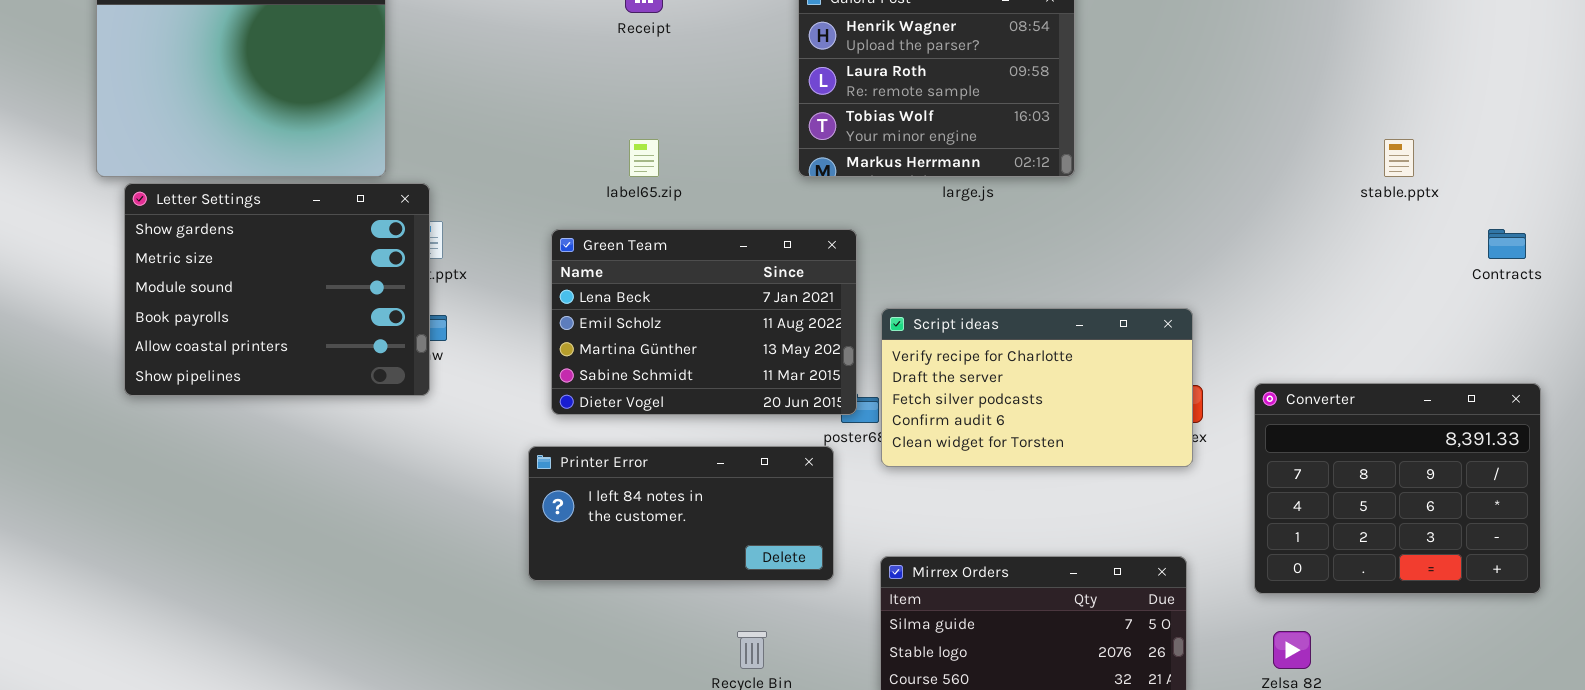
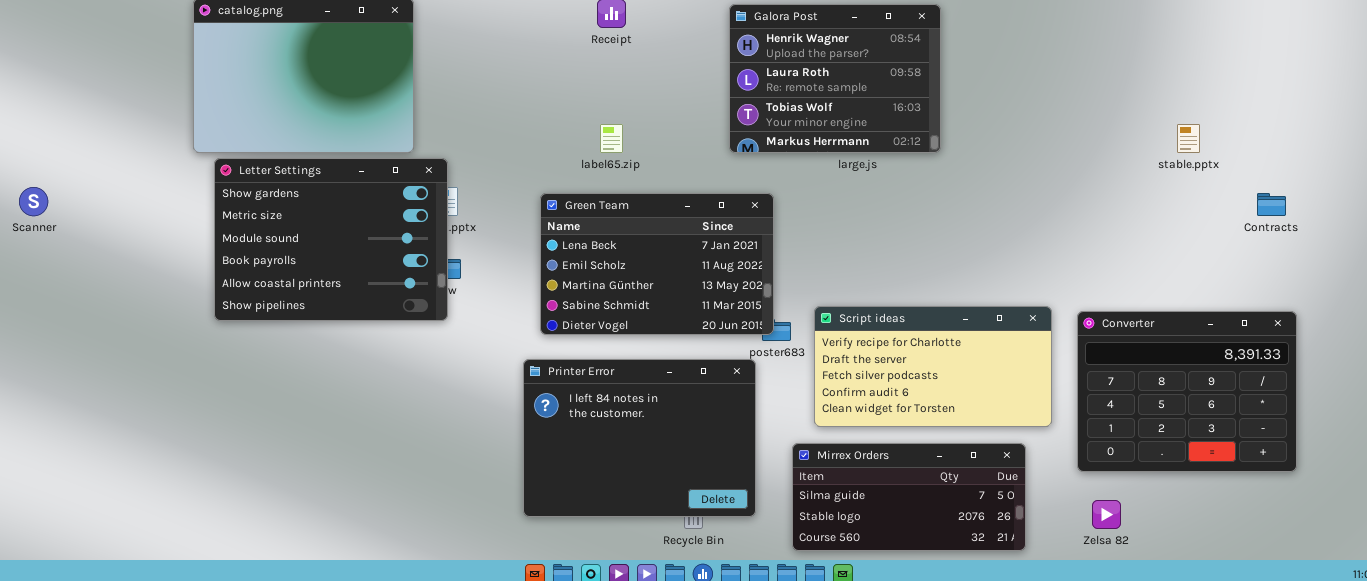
Script ideas: [881,308,1193,467] -> [814,306,1052,427], moved
Printer Error: [528,446,834,581] -> [523,359,756,517], resized

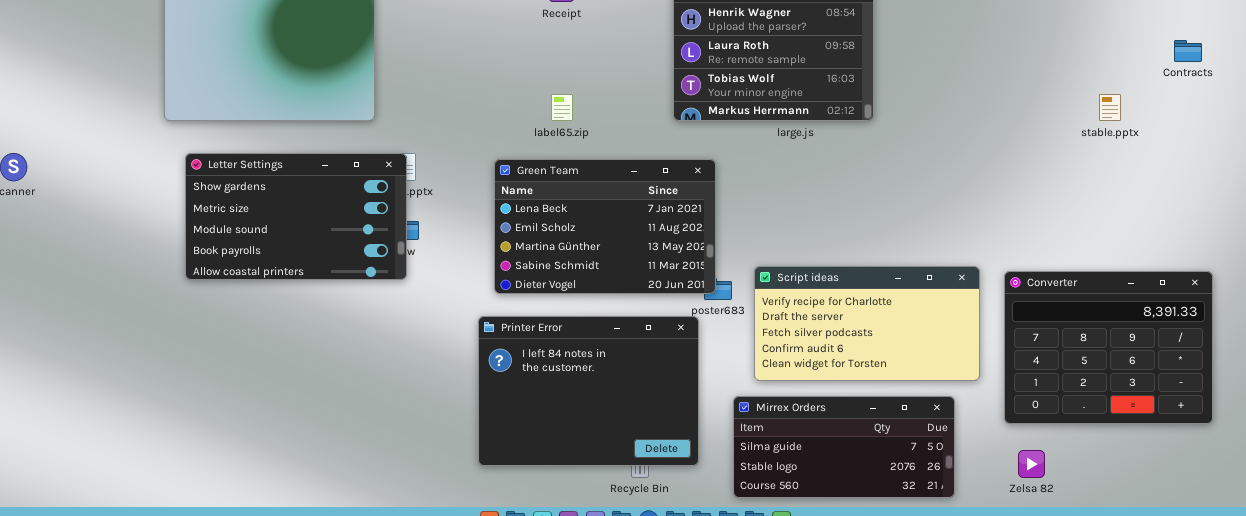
Letter Settings: [214,158,448,321] -> [185,153,407,280], resized
Contracts: [1257,193,1286,216] -> [1174,40,1202,62], moved

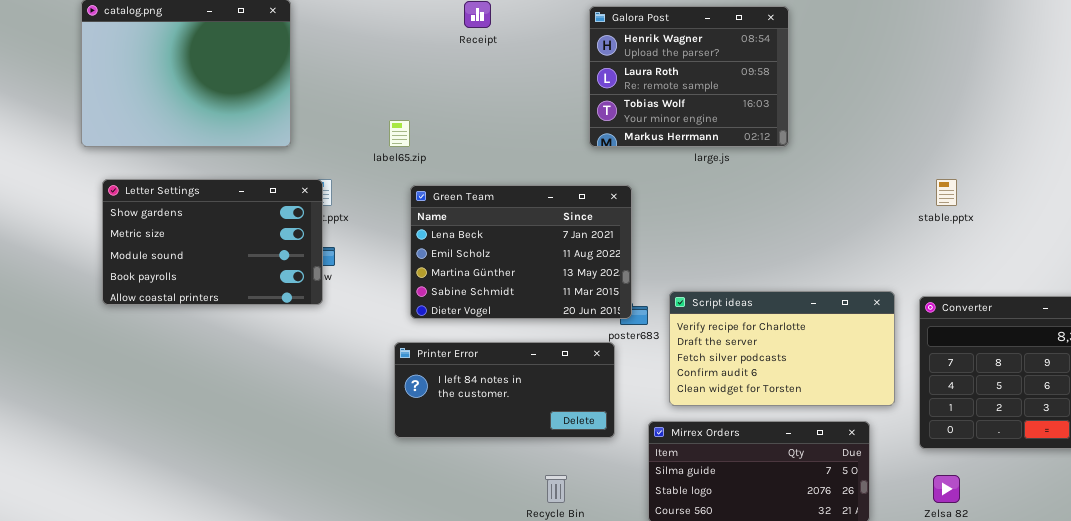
label65.zip: [551,94,573,121] -> [389,120,410,147], moved
stable.pptx: [1099,94,1121,121] -> [936,179,957,206], moved
Printer Error: [478,316,699,466] -> [394,342,615,438], resized

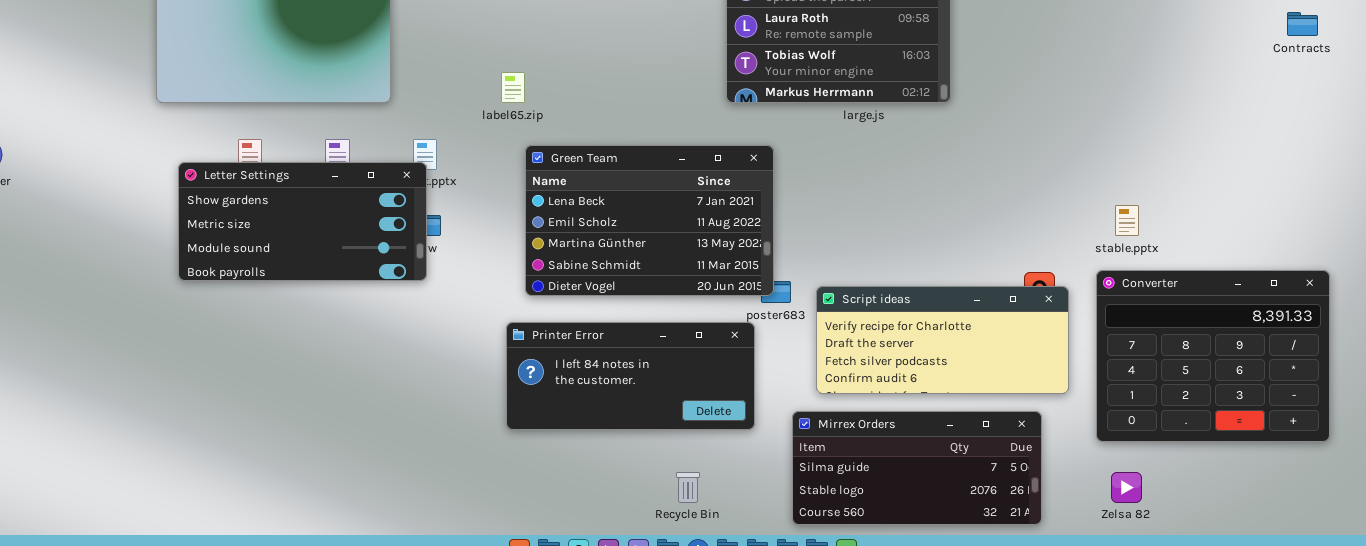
Letter Settings: [102,179,323,305] -> [178,162,427,281], resized
stable.pptx: [936,179,957,206] -> [1115,205,1139,236], moved
Script ideas: [669,291,895,406] -> [816,286,1069,394], resized

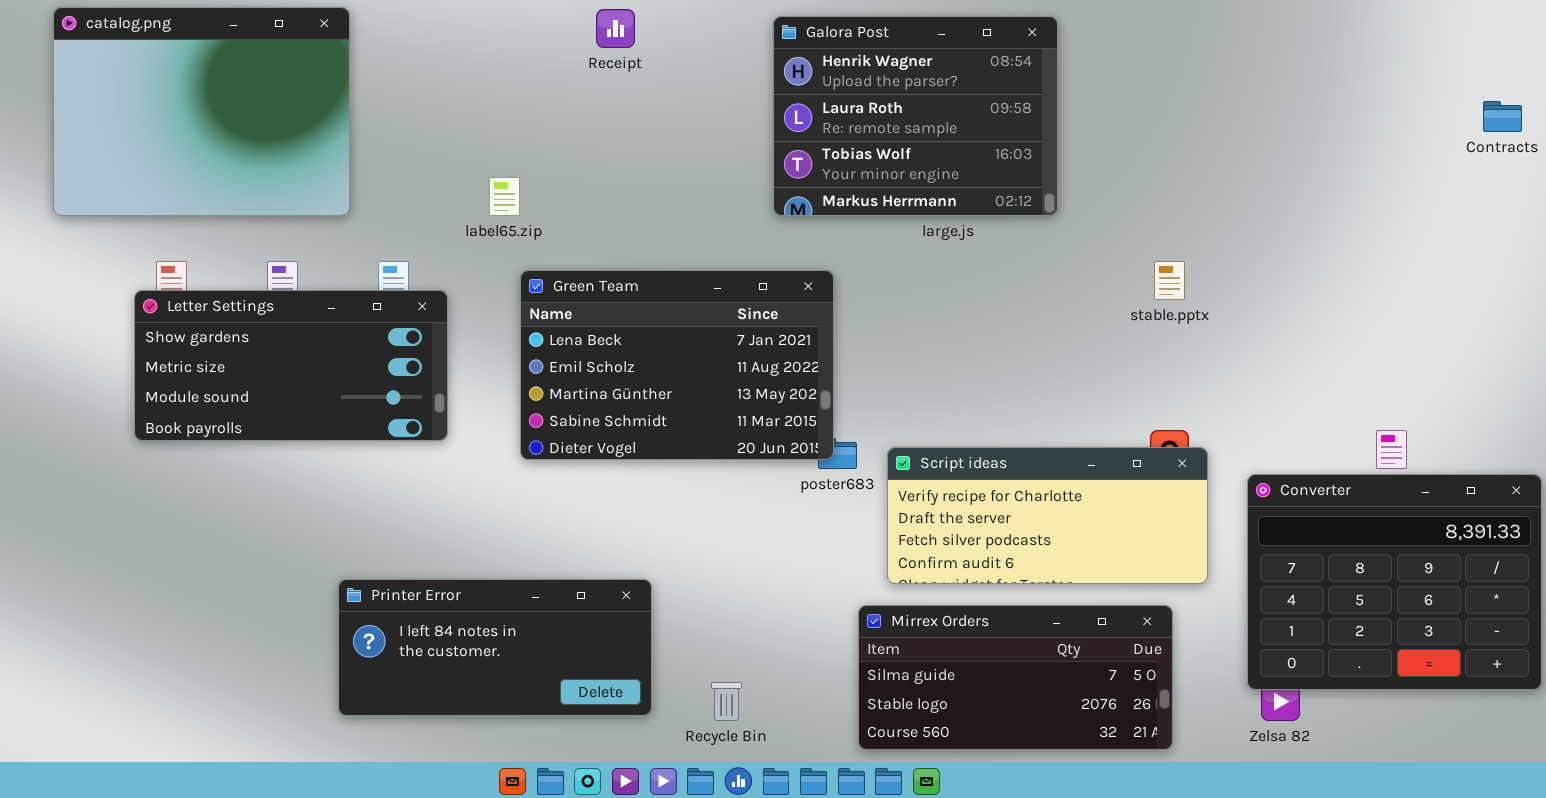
Letter Settings: [178,162,427,281] -> [134,290,448,441], moved
stable.pptx: [1115,205,1139,236] -> [1154,261,1185,300], moved
Converter: [1096,270,1330,442] -> [1247,474,1542,690], moved
Printer Error: [506,322,755,430] -> [338,579,652,716], moved

